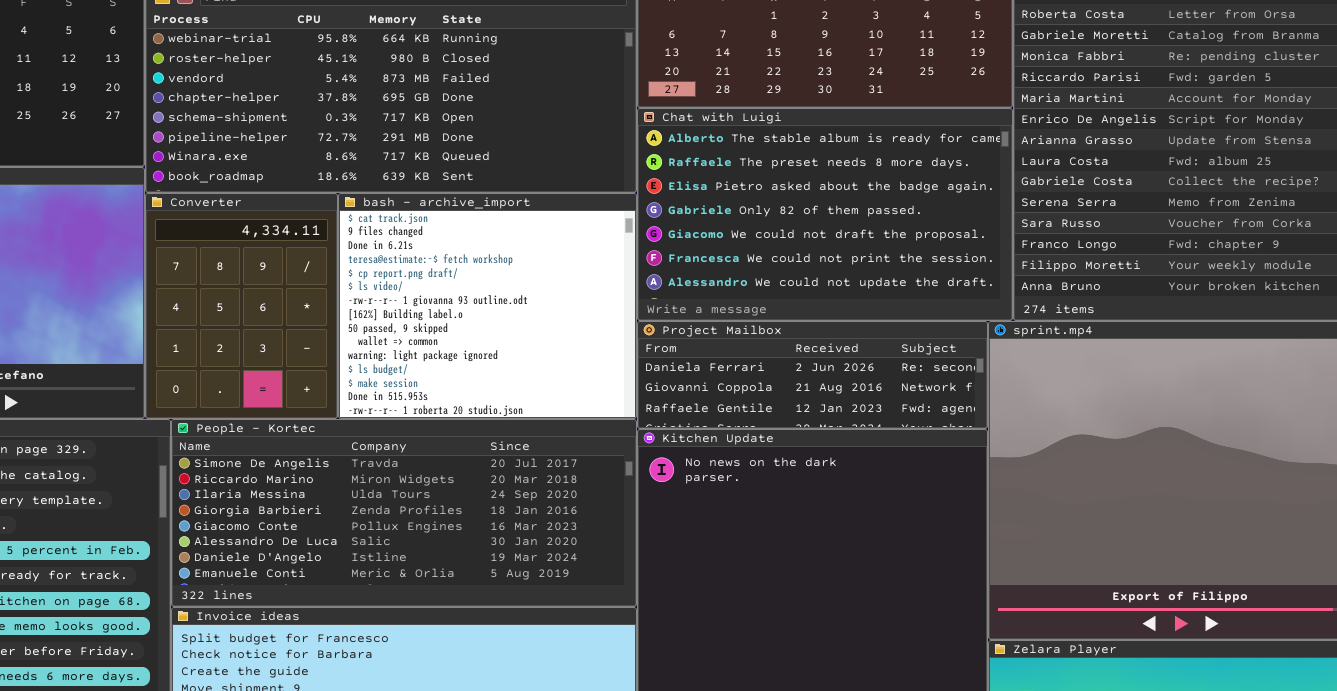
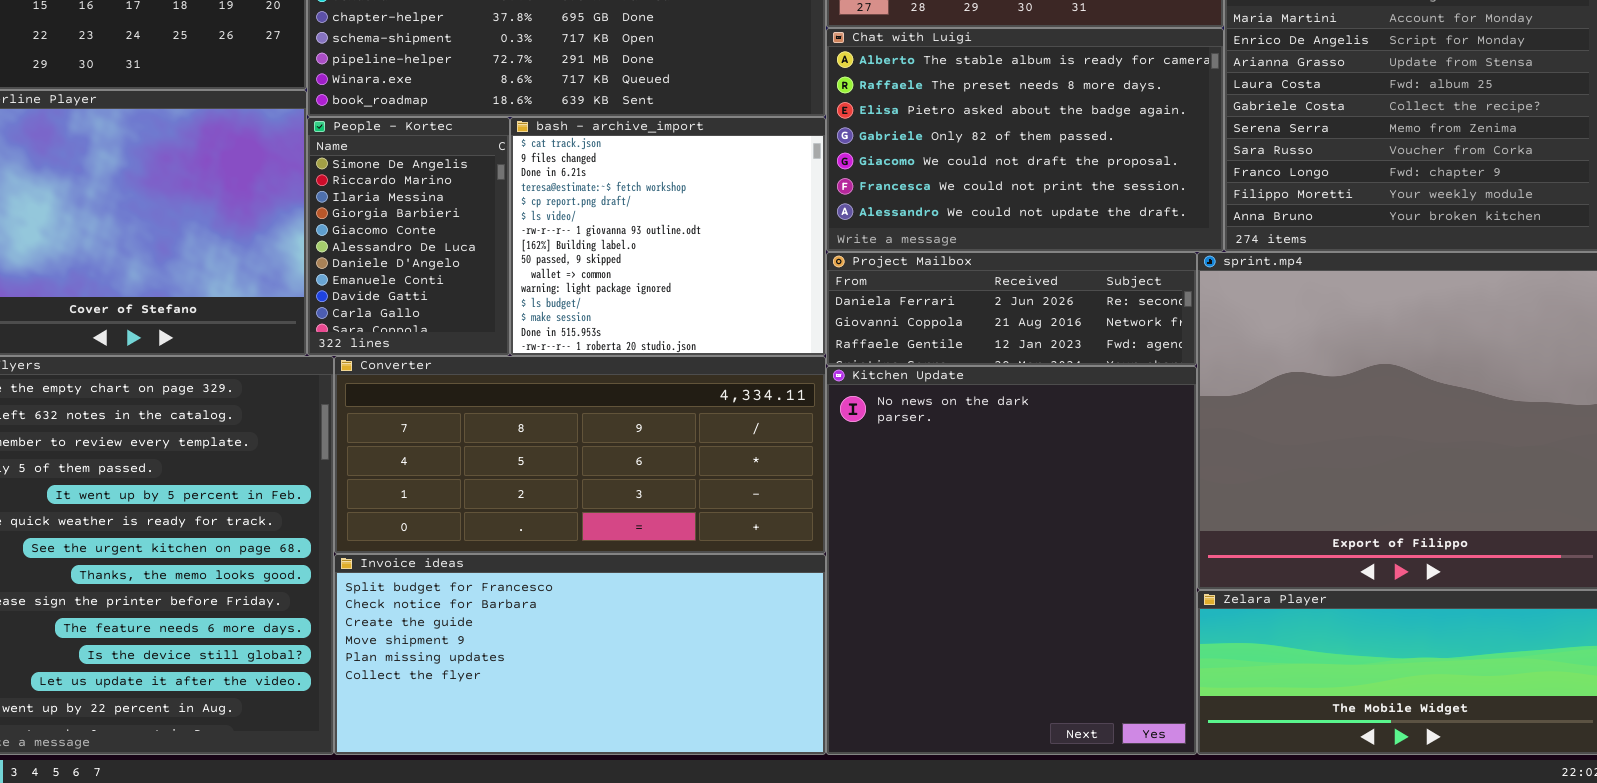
Converter: [145,193,338,419] -> [334,356,826,554], moved, resized
People - Kortec: [171,419,637,607] -> [307,117,510,356], moved, resized

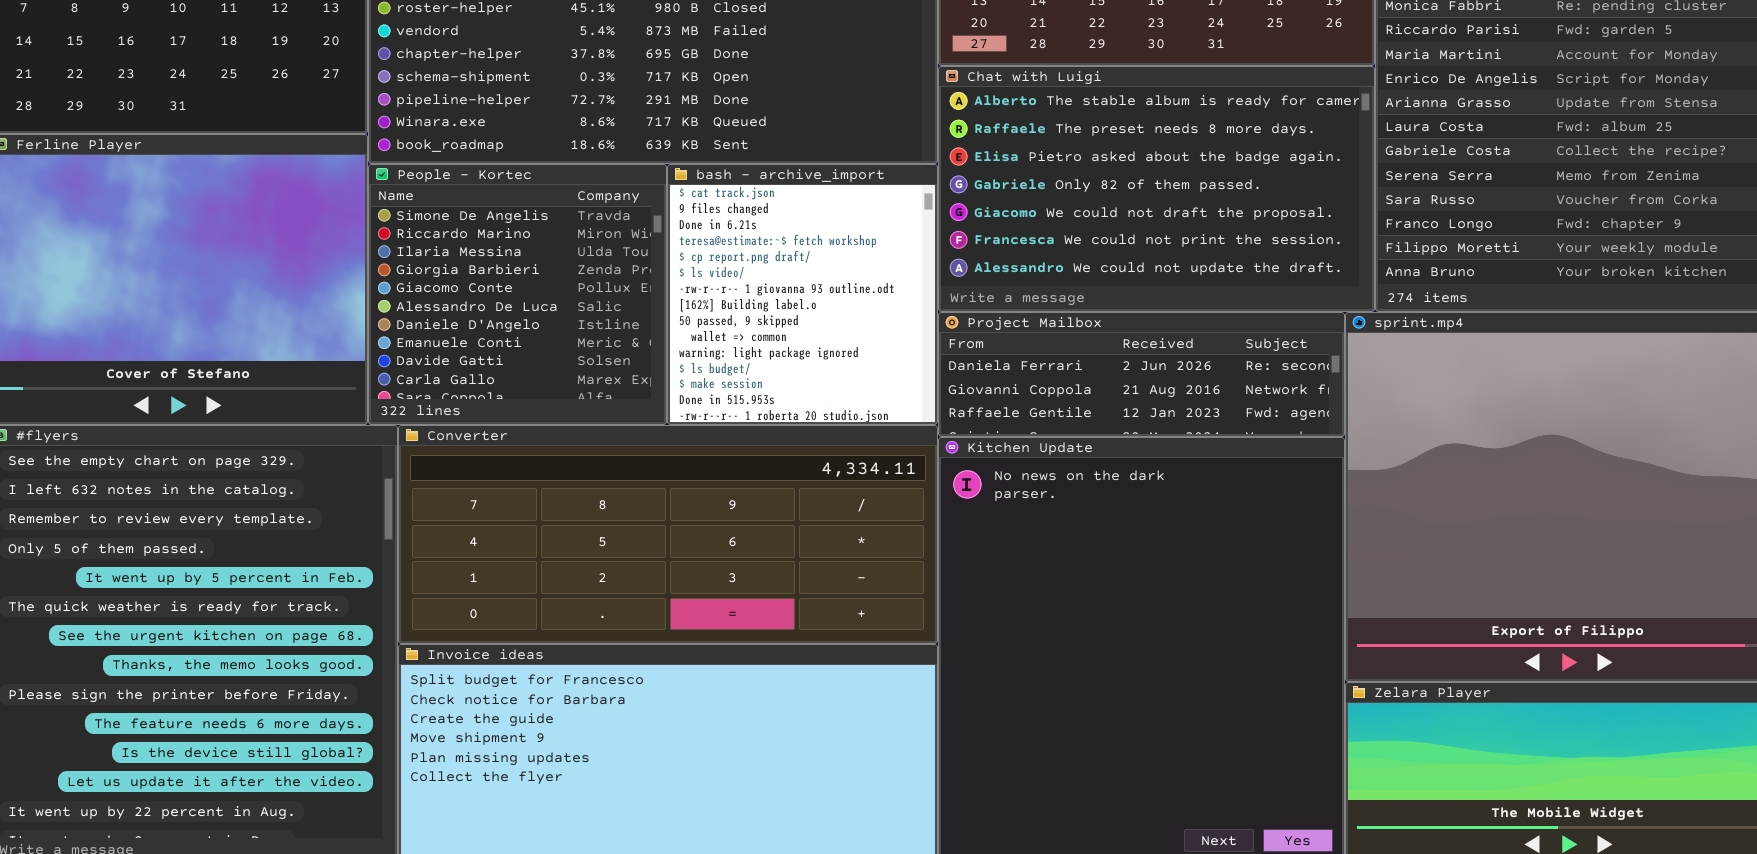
People - Kortec: [307,117,510,356] -> [368,164,667,425], resized
bash - archive_import: [510,117,826,356] -> [667,164,938,425], resized

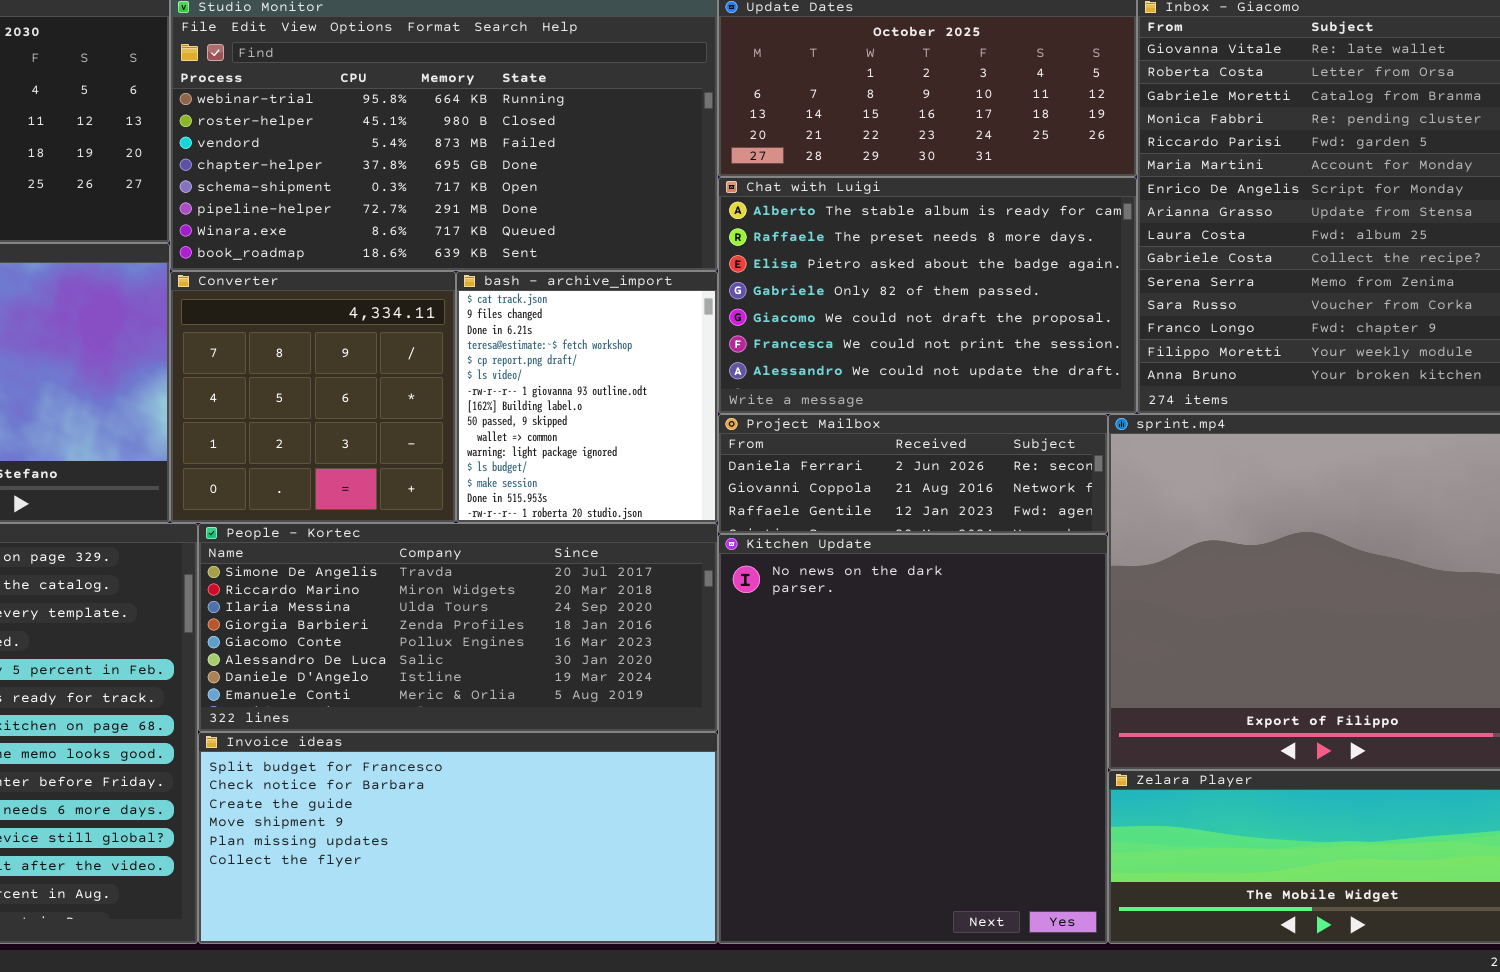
People - Kortec: [368,164,667,425] -> [198,523,718,732], moved, resized
Converter: [398,425,938,644] -> [170,271,456,523], moved, resized

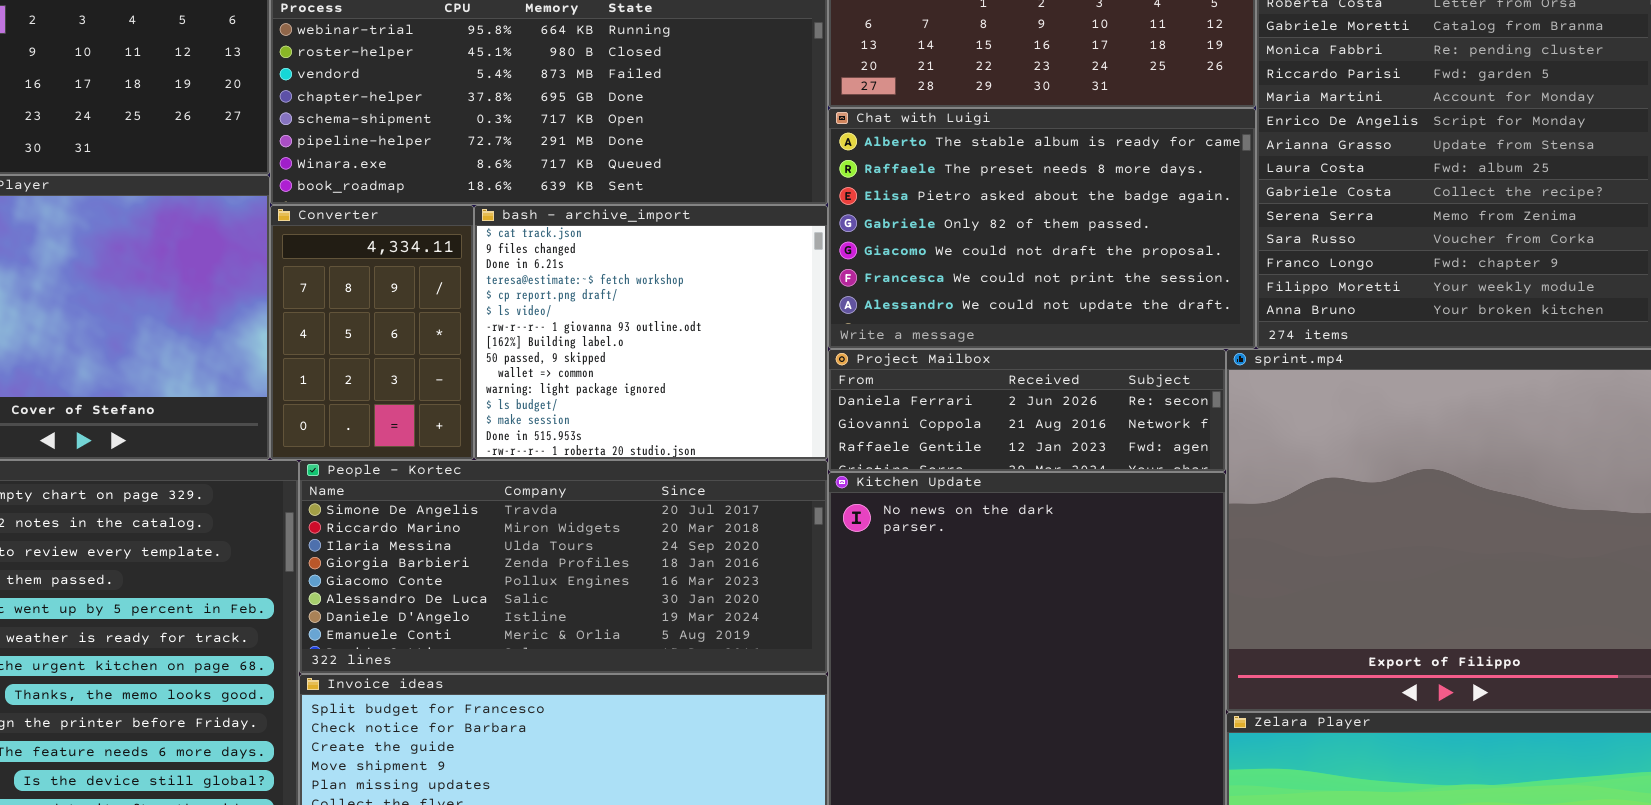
Converter: [170,271,456,523] -> [270,205,474,460], resized
bash - archive_import: [456,271,718,523] -> [474,205,828,460], resized

